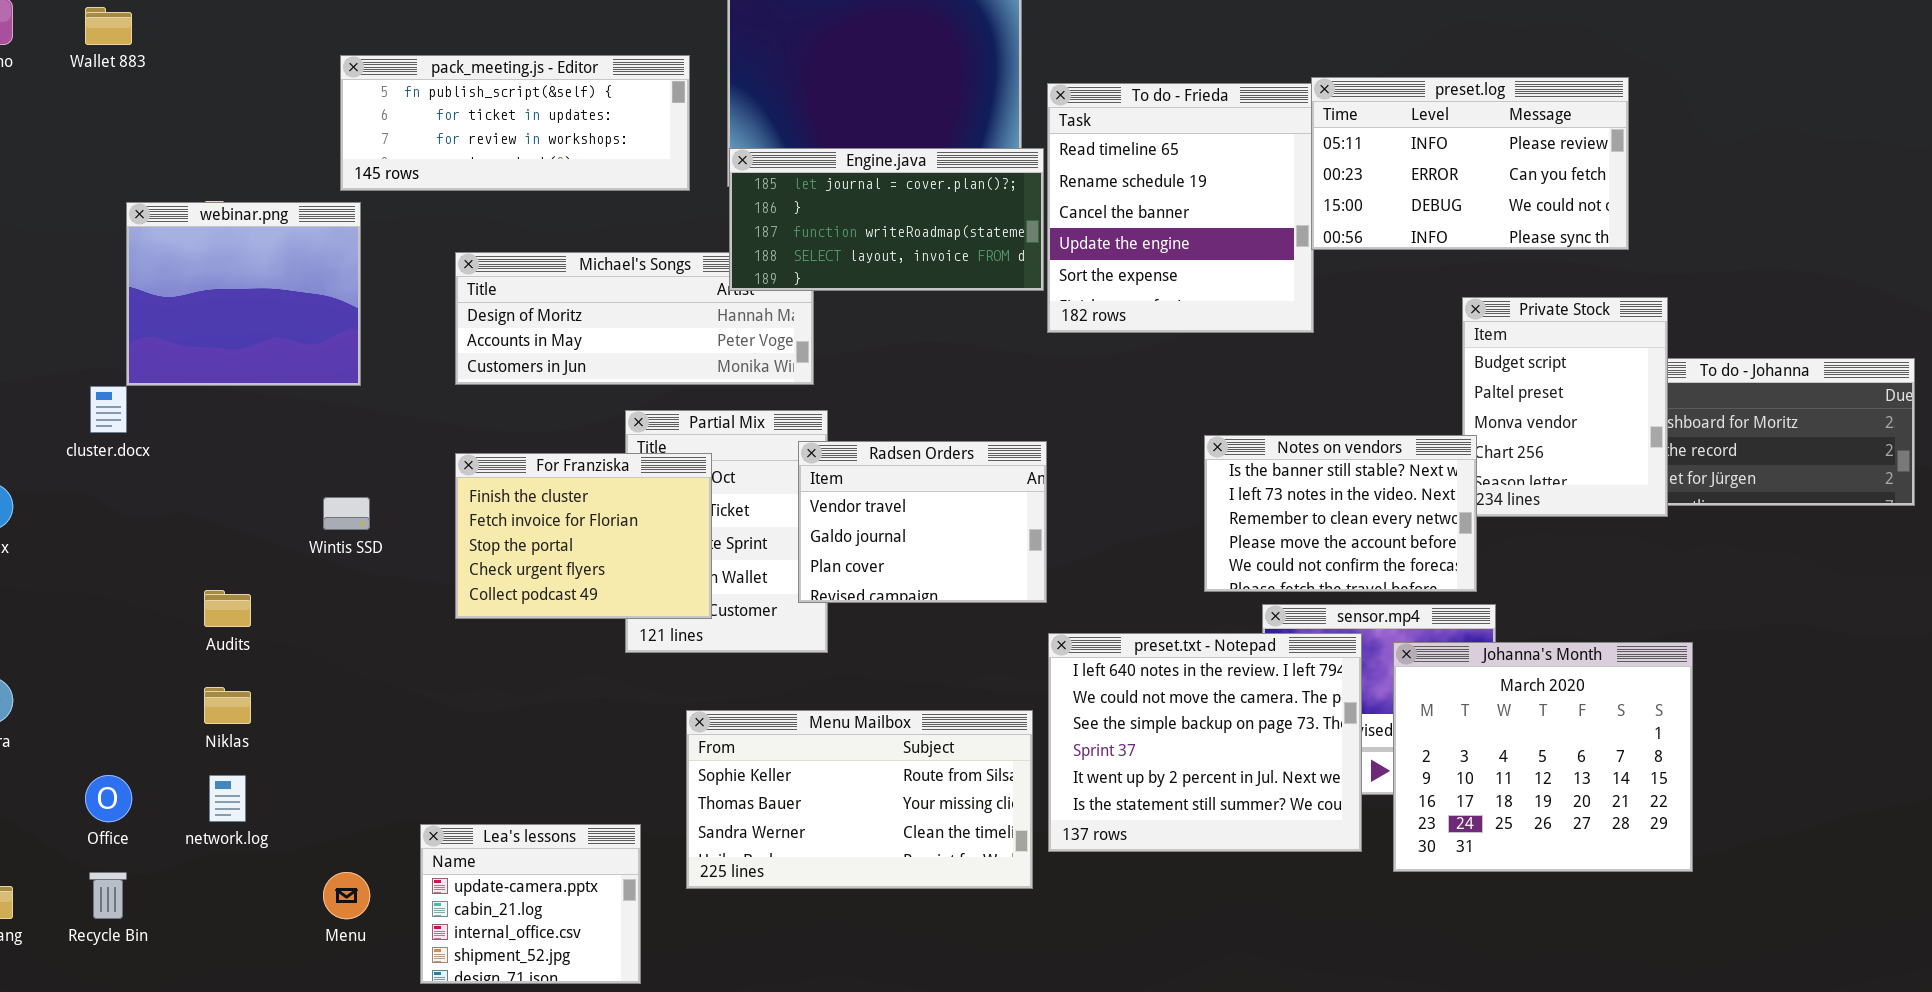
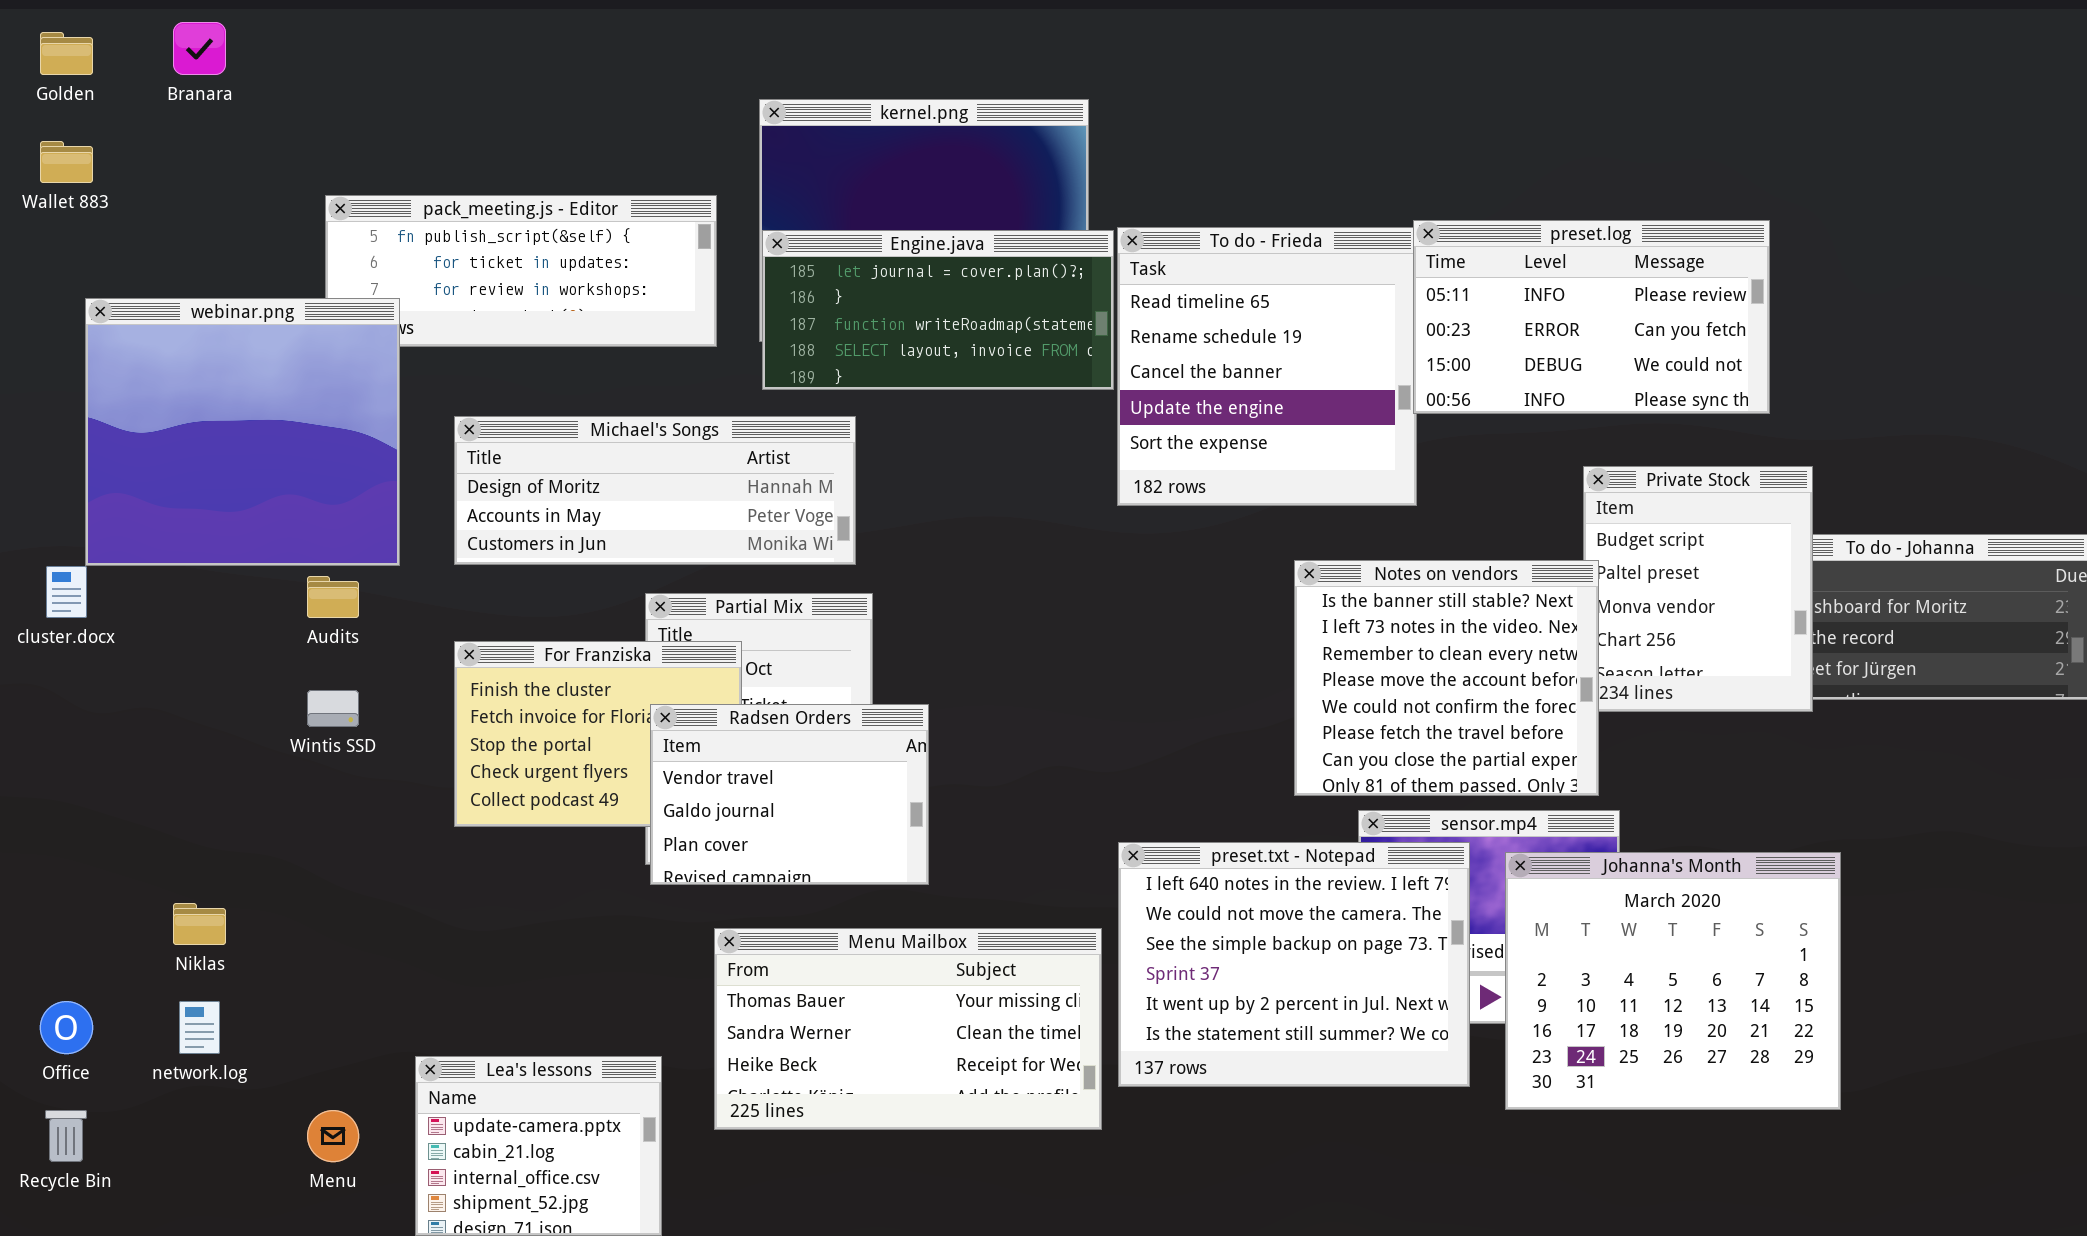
Engine.java: [729,148,1044,291] -> [762,230,1114,390], moved
webinar.png: [126,202,361,386] -> [85,298,400,566], resized
Notes on vendors: [1204,435,1477,592] -> [1294,560,1599,796], resized
Radsen Orders: [798,441,1047,603] -> [650,704,929,885], moved
Audits: [204,590,251,627] -> [307,576,359,618], moved
Menu Mailbox: [686,710,1033,889] -> [714,928,1102,1130], scrolled down 1 row

